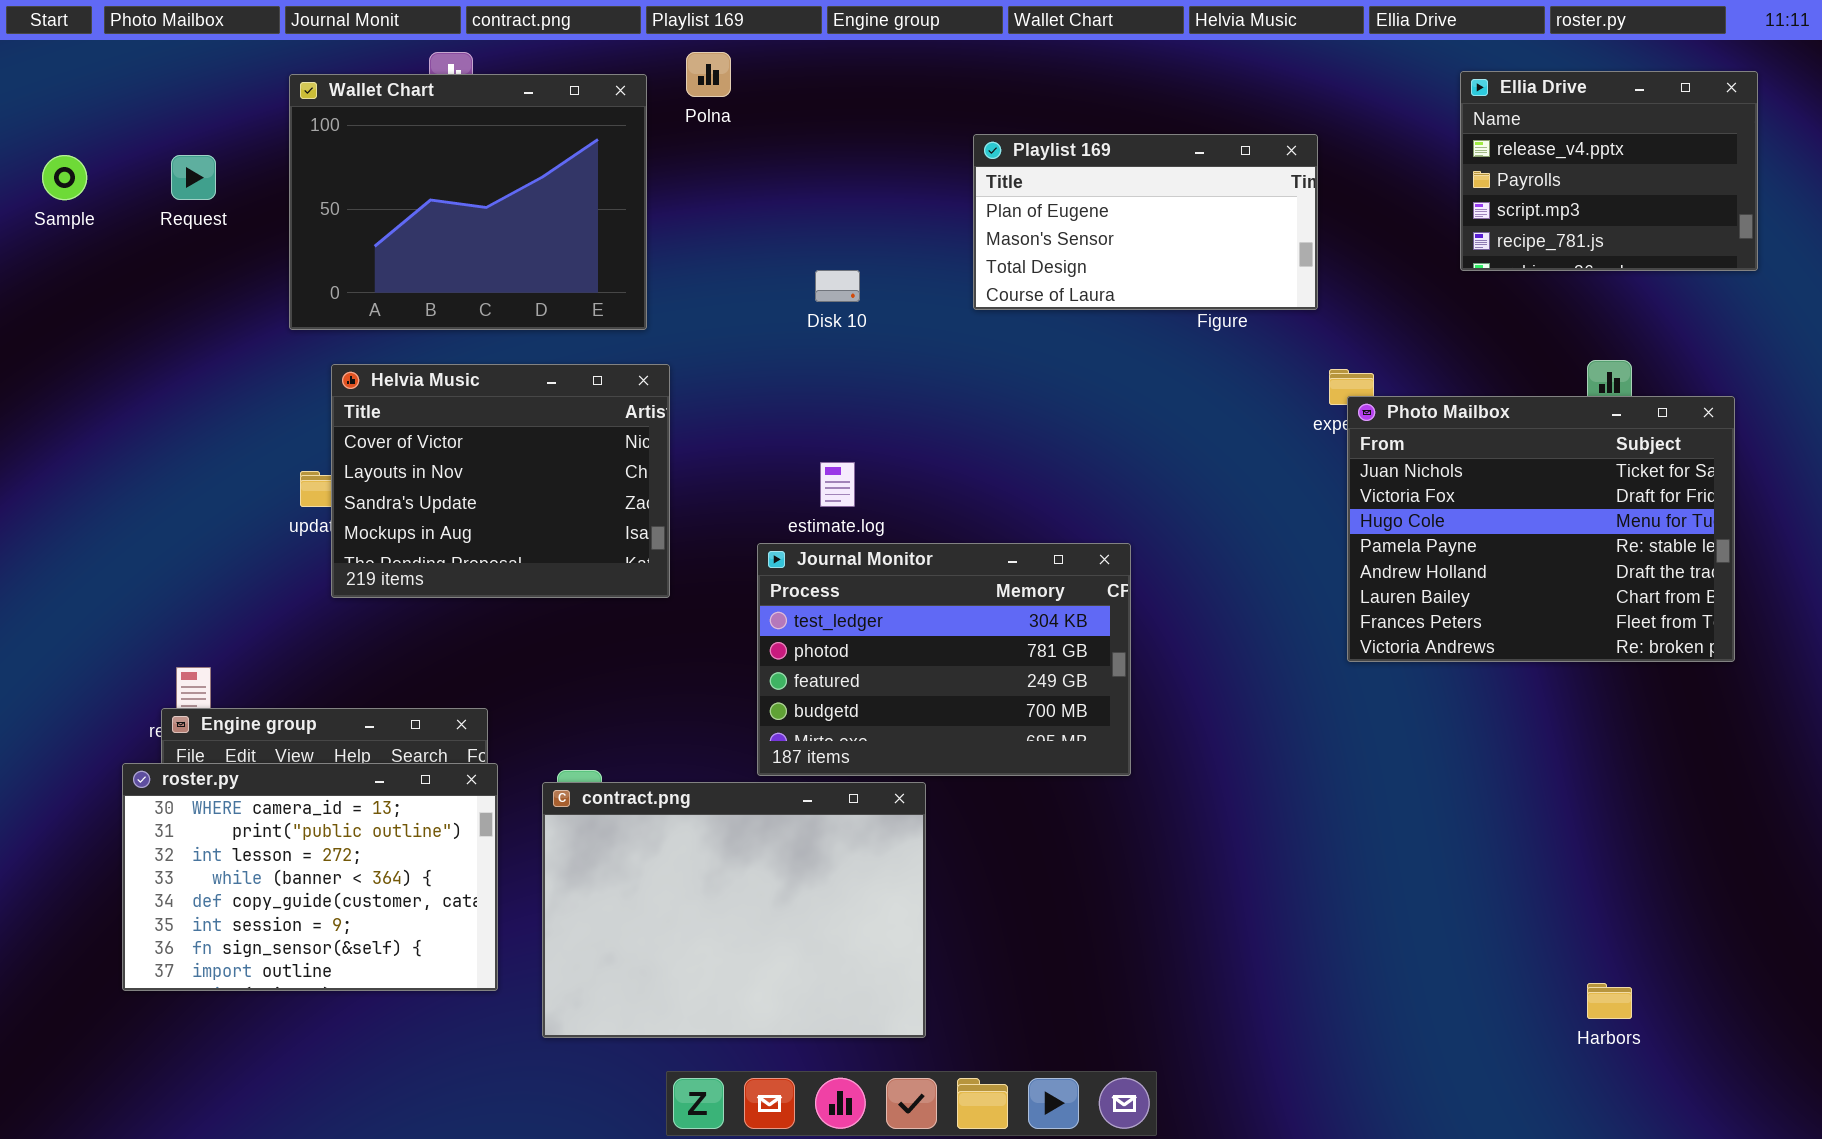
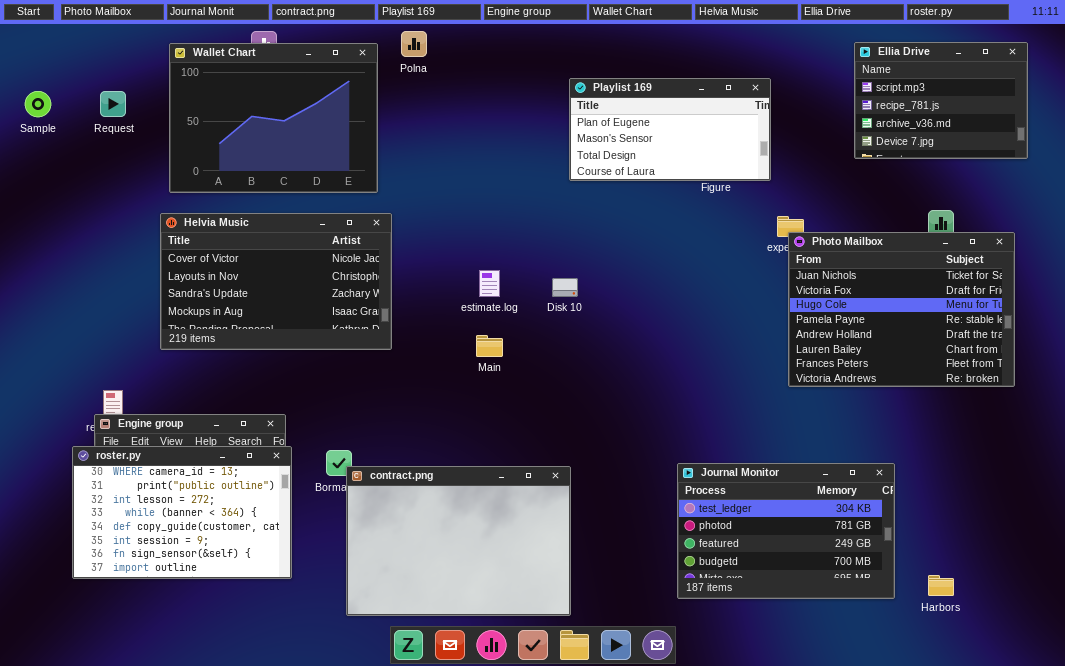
Ellia Drive: [1460,71,1758,271] -> [854,42,1028,159], scrolled down 2 rows
Disk 10: [815,270,860,302] -> [552,278,578,297], moved
Helvia Music: [331,364,670,598] -> [160,213,392,350], resized
Journal Monitor: [757,543,1131,776] -> [677,463,895,599], moved
contract.png: [542,782,926,1038] -> [346,466,571,616], moved

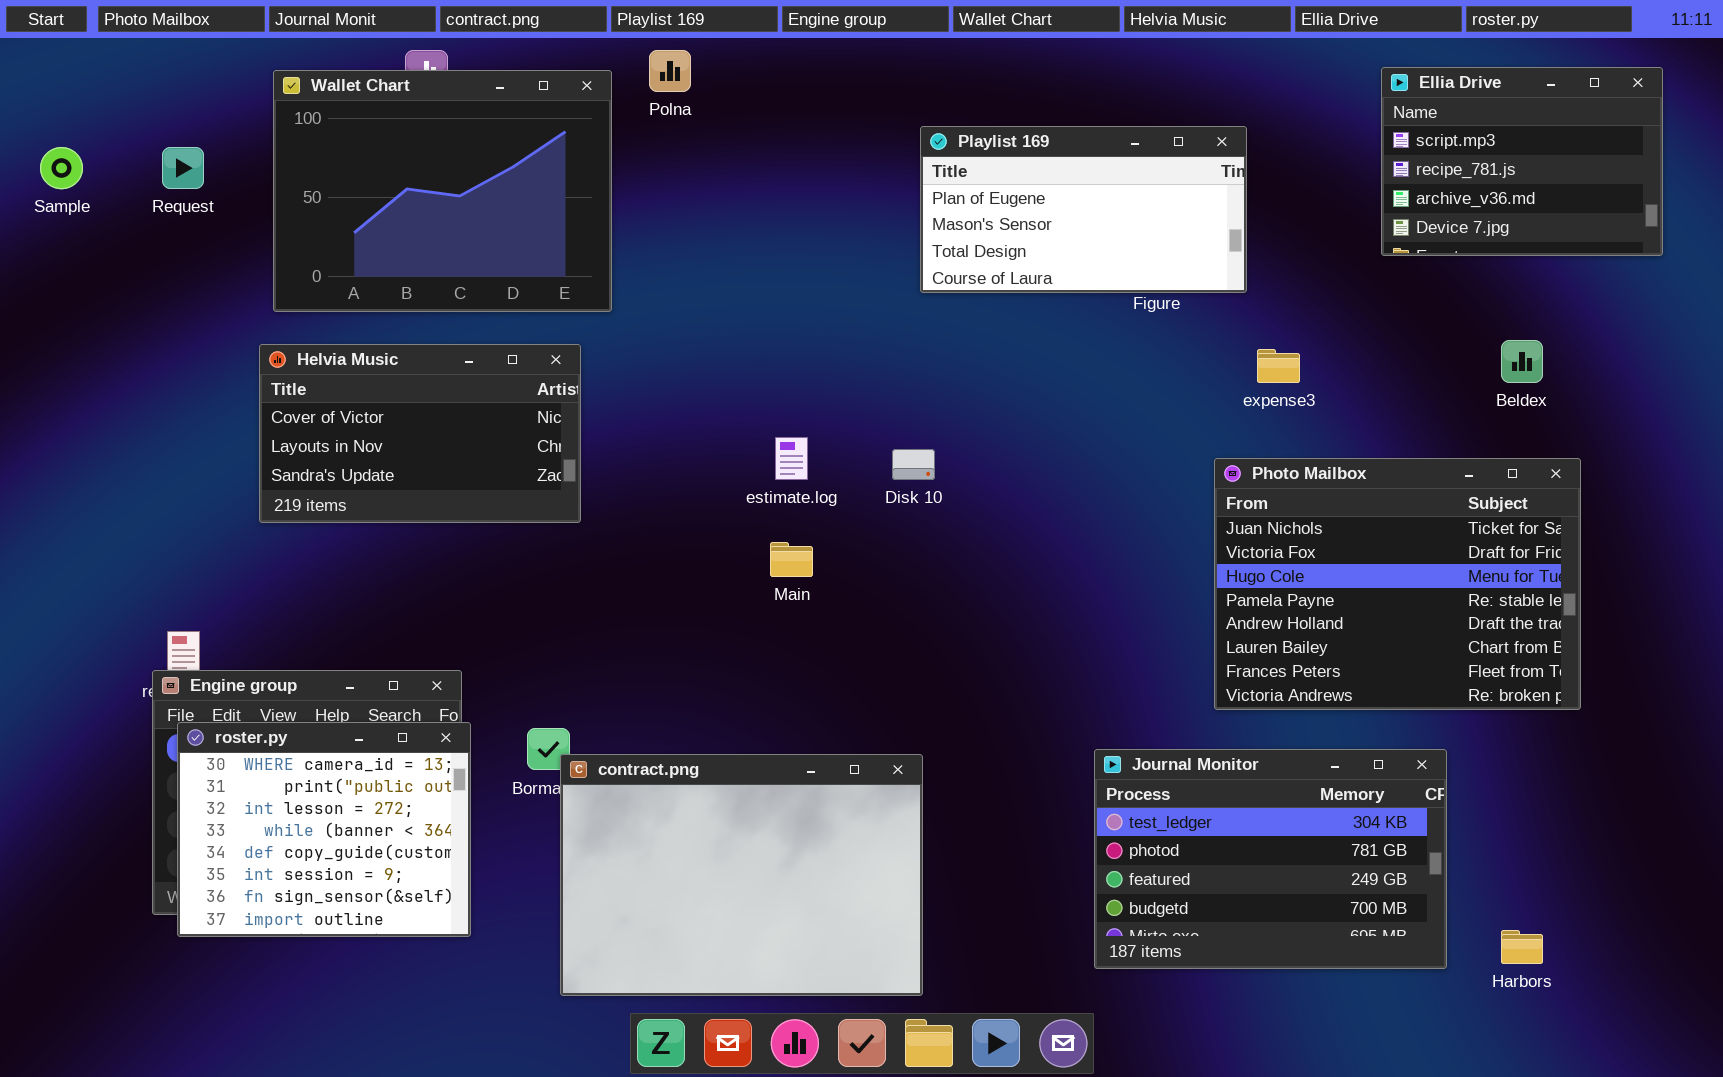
Helvia Music: [160,213,392,350] -> [259,344,581,523], resized
Photo Mailbox: [788,232,1015,387] -> [1214,458,1581,710], moved
roster.py: [72,446,292,579] -> [177,722,471,937], resized

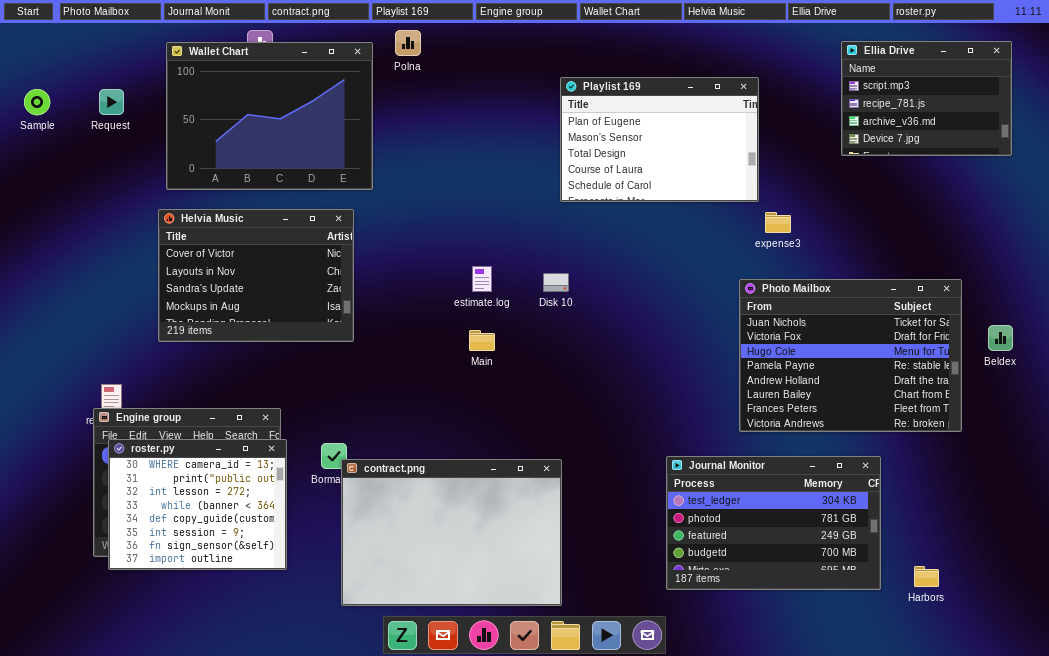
Playlist 169: [920,126,1247,293] -> [560,77,759,202], resized
Beldex: [1501,340,1543,383] -> [988,325,1013,351], moved
Helvia Music: [259,344,581,523] -> [158,209,354,342], resized

